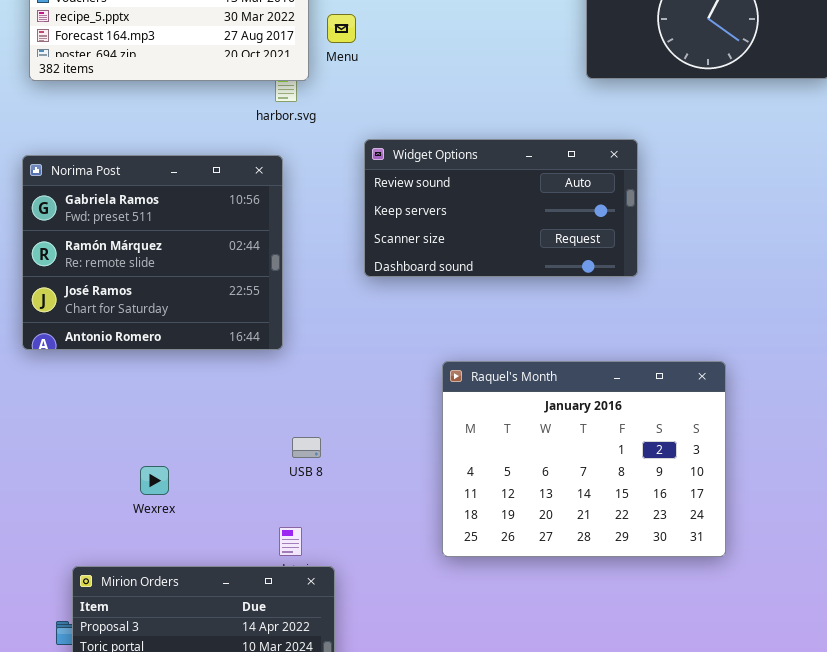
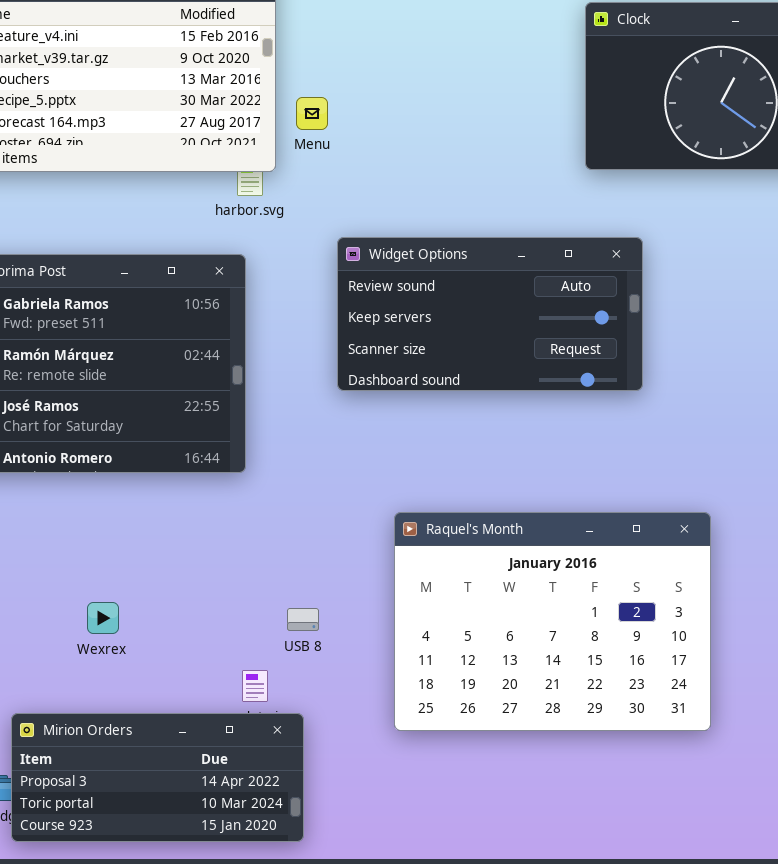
Raquel's Month: [442,361,726,557] -> [394,512,711,731], moved
USB 8: [292,437,321,458] -> [287,608,319,631], moved

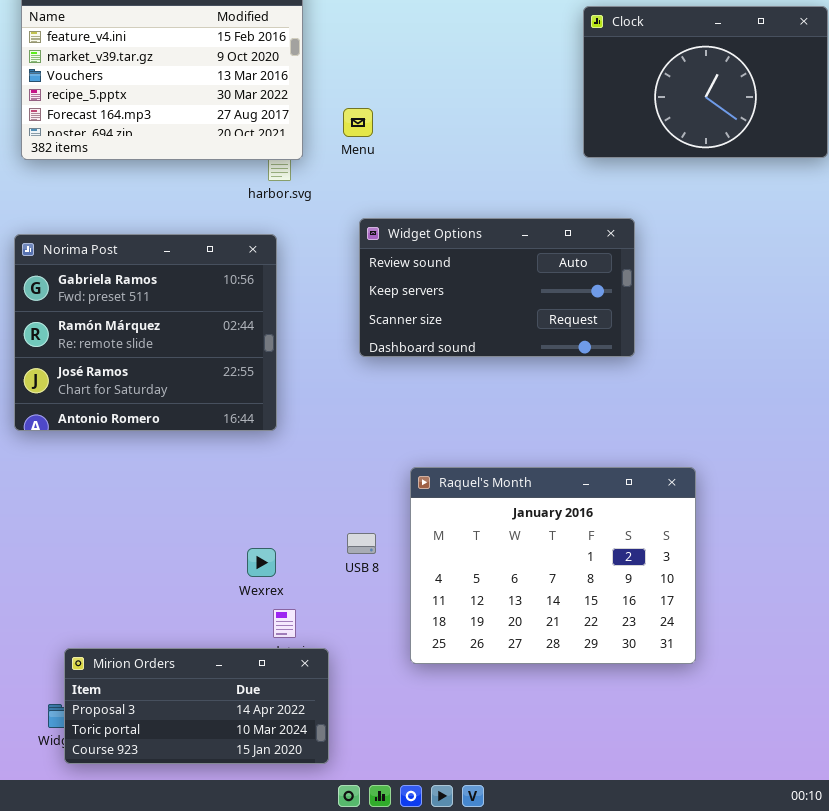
Menu: [296,97,328,130] -> [343,108,373,137], moved
Wexrex: [87,602,119,634] -> [247,548,276,577], moved
USB 8: [287,608,319,631] -> [347,533,376,554], moved

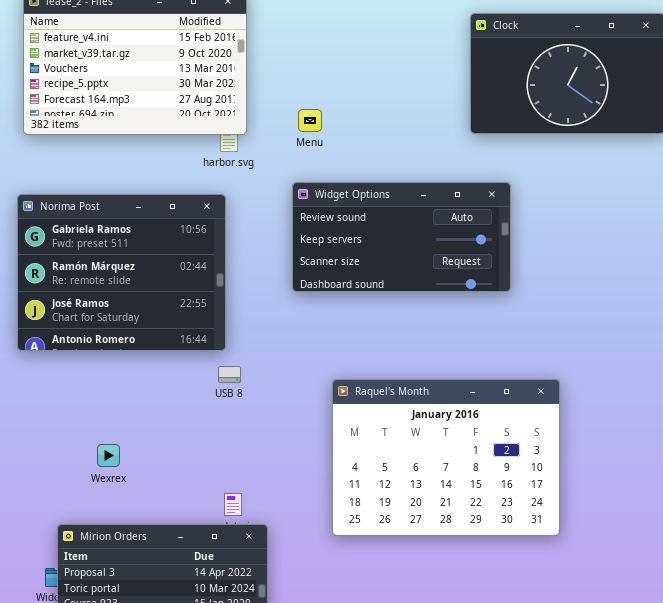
Menu: [343,108,373,137] -> [298,109,322,132], moved
USB 8: [347,533,376,554] -> [218,366,241,383], moved
Wexrex: [247,548,276,577] -> [97,444,120,467], moved

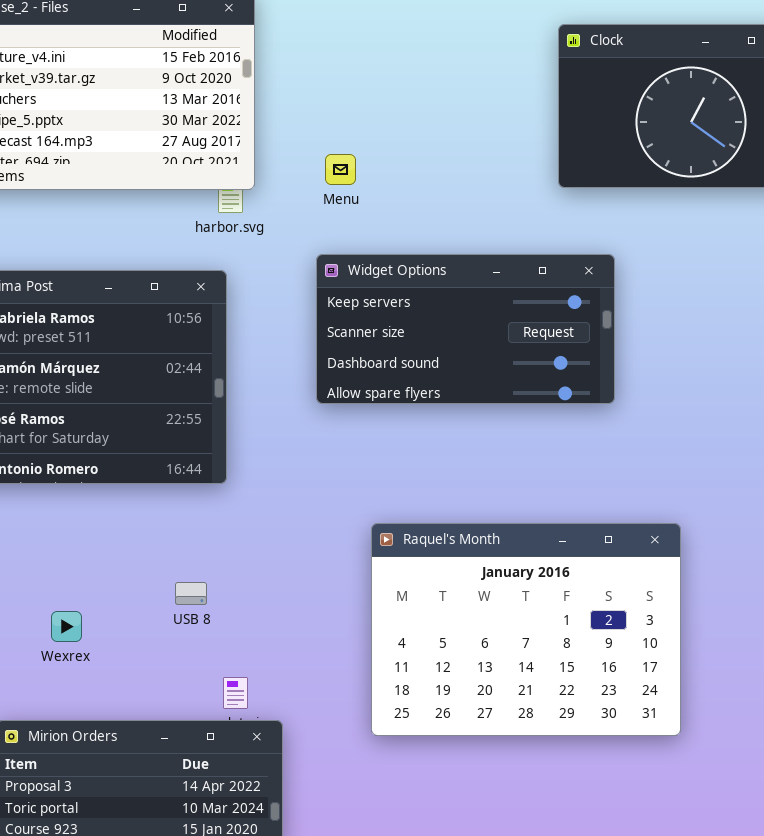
Widget Options: [292,182,511,292] -> [316,254,615,404], scrolled down 1 row
USB 8: [218,366,241,383] -> [175,582,207,605], moved

